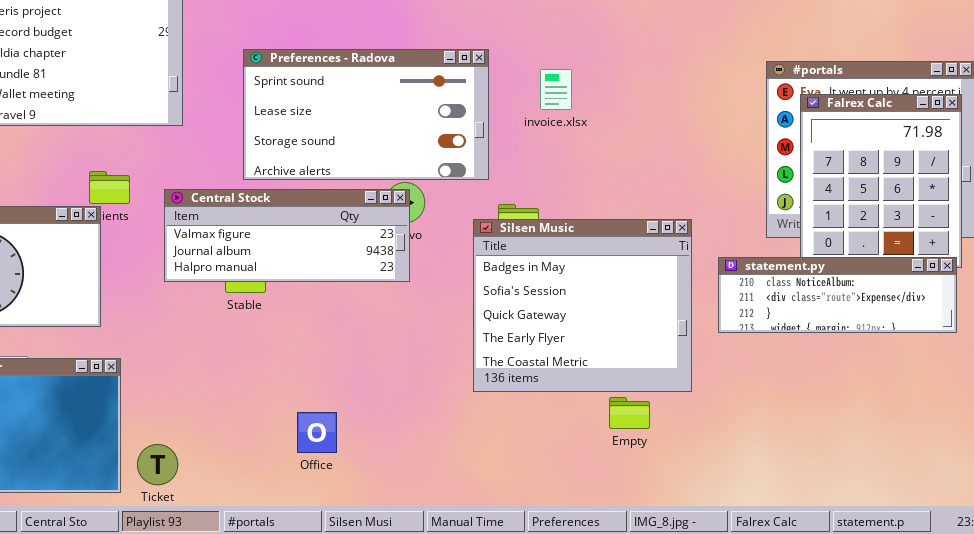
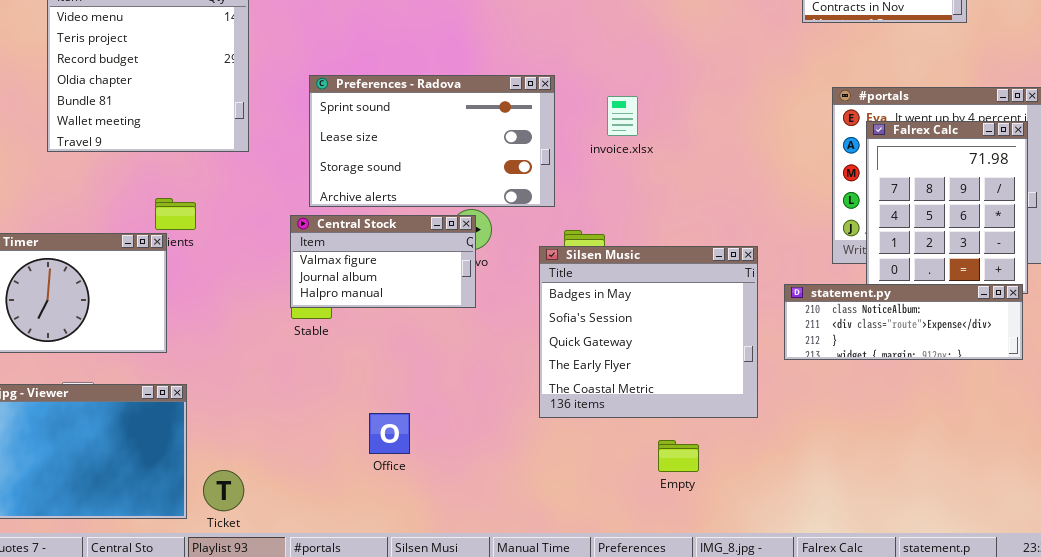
Central Stock: [164,189,410,282] -> [290,215,476,308], resized
Empty: [609,397,650,429] -> [658,440,699,472], moved
Office: [297,412,337,453] -> [369,413,410,454], moved

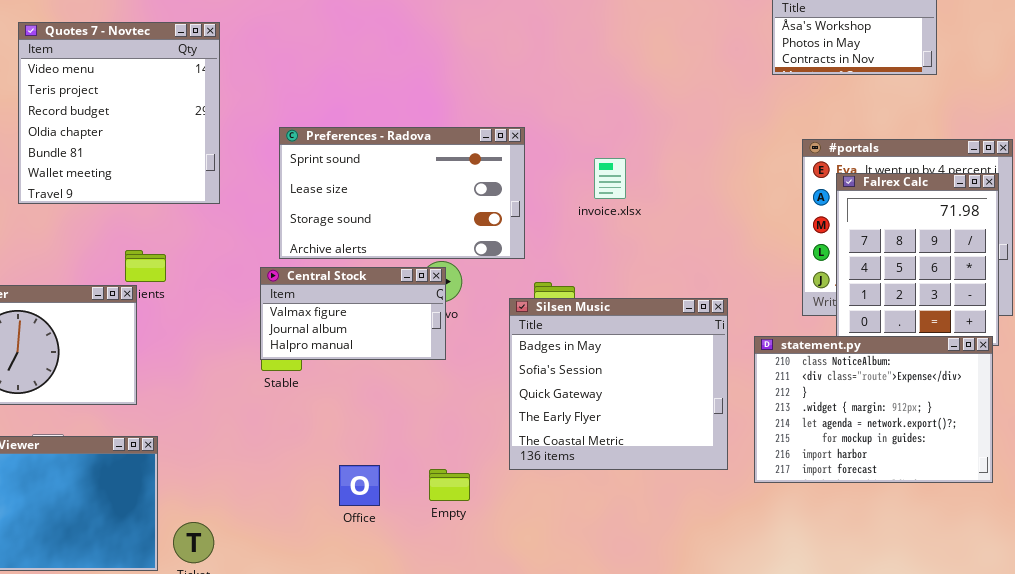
invoice.xlsx: [607,96,638,136] -> [594,158,626,199], moved
statement.py: [784,284,1023,360] -> [754,336,993,483], resized
Empty: [658,440,699,472] -> [429,469,470,501], moved

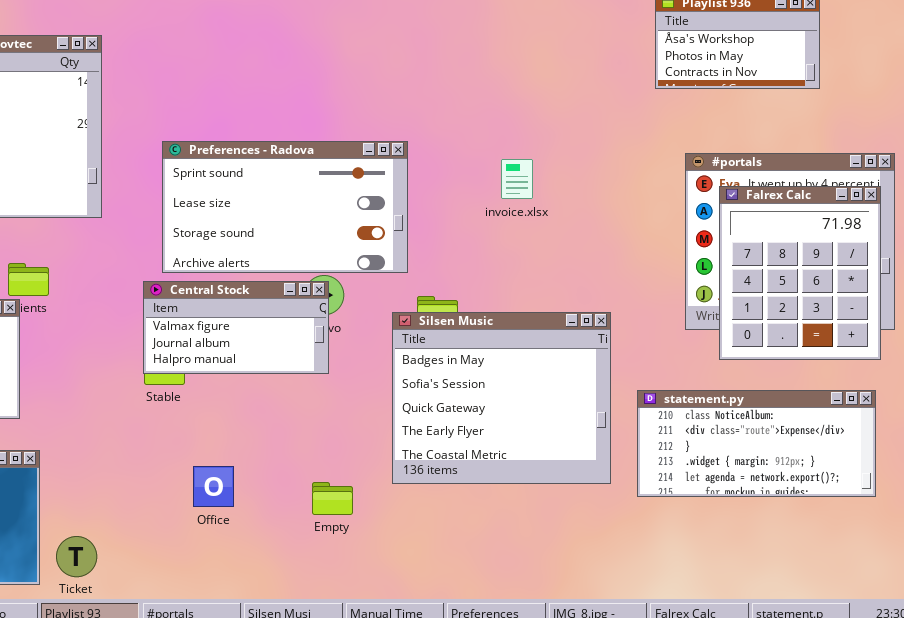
invoice.xlsx: [594,158,626,199] -> [501,159,533,199], moved
statement.py: [754,336,993,483] -> [637,390,876,497], resized
Office: [339,465,380,506] -> [193,466,234,507], moved

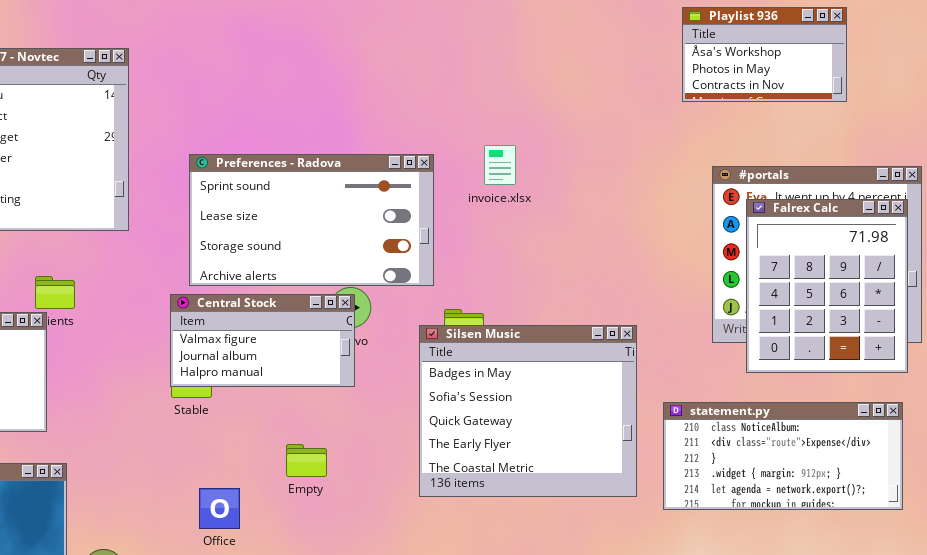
invoice.xlsx: [501,159,533,199] -> [484,145,516,185], moved
Office: [193,466,234,507] -> [199,488,240,529], moved
Empty: [312,482,353,515] -> [286,444,327,477], moved

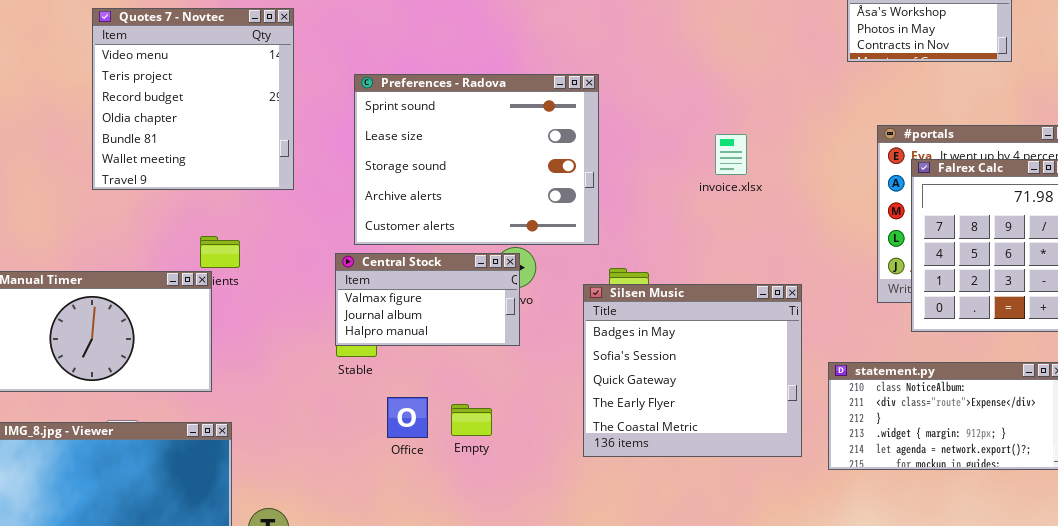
invoice.xlsx: [484,145,516,185] -> [715,134,747,175], moved
Preferences - Radova: [189,154,434,286] -> [354,74,599,245], resized
Office: [199,488,240,529] -> [387,397,428,438], moved

